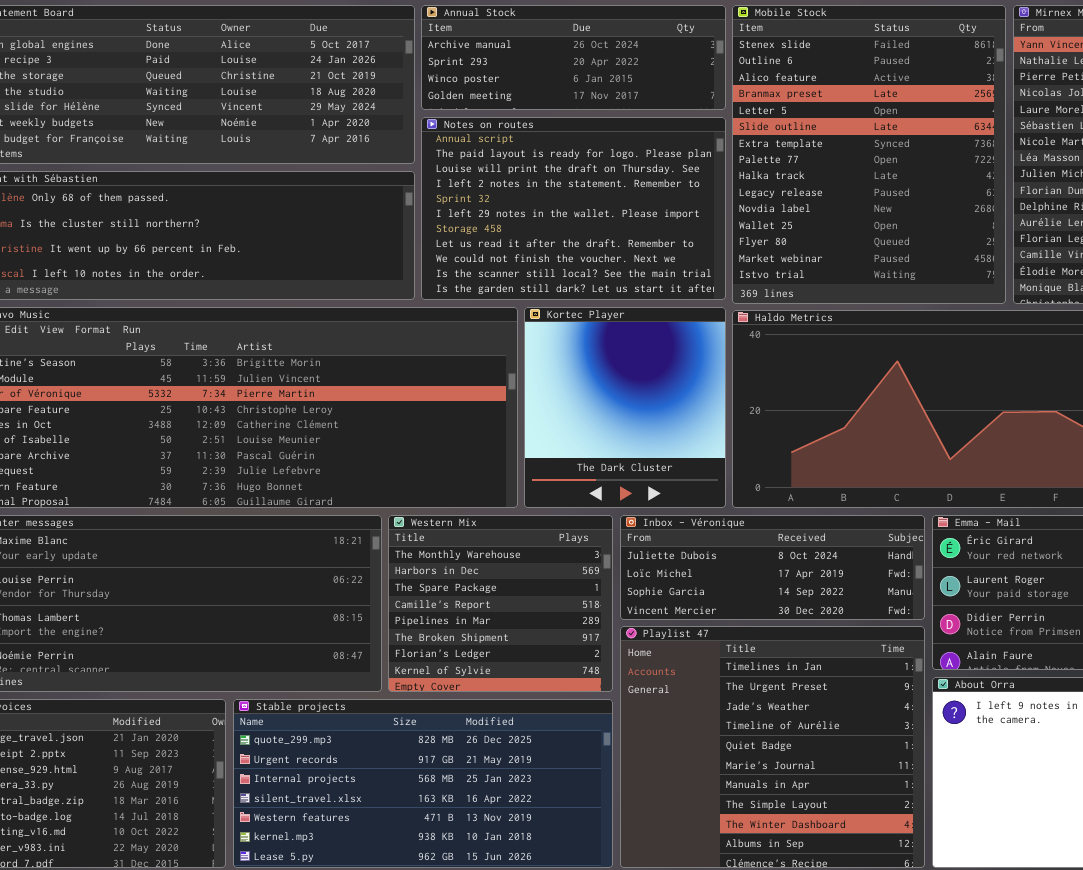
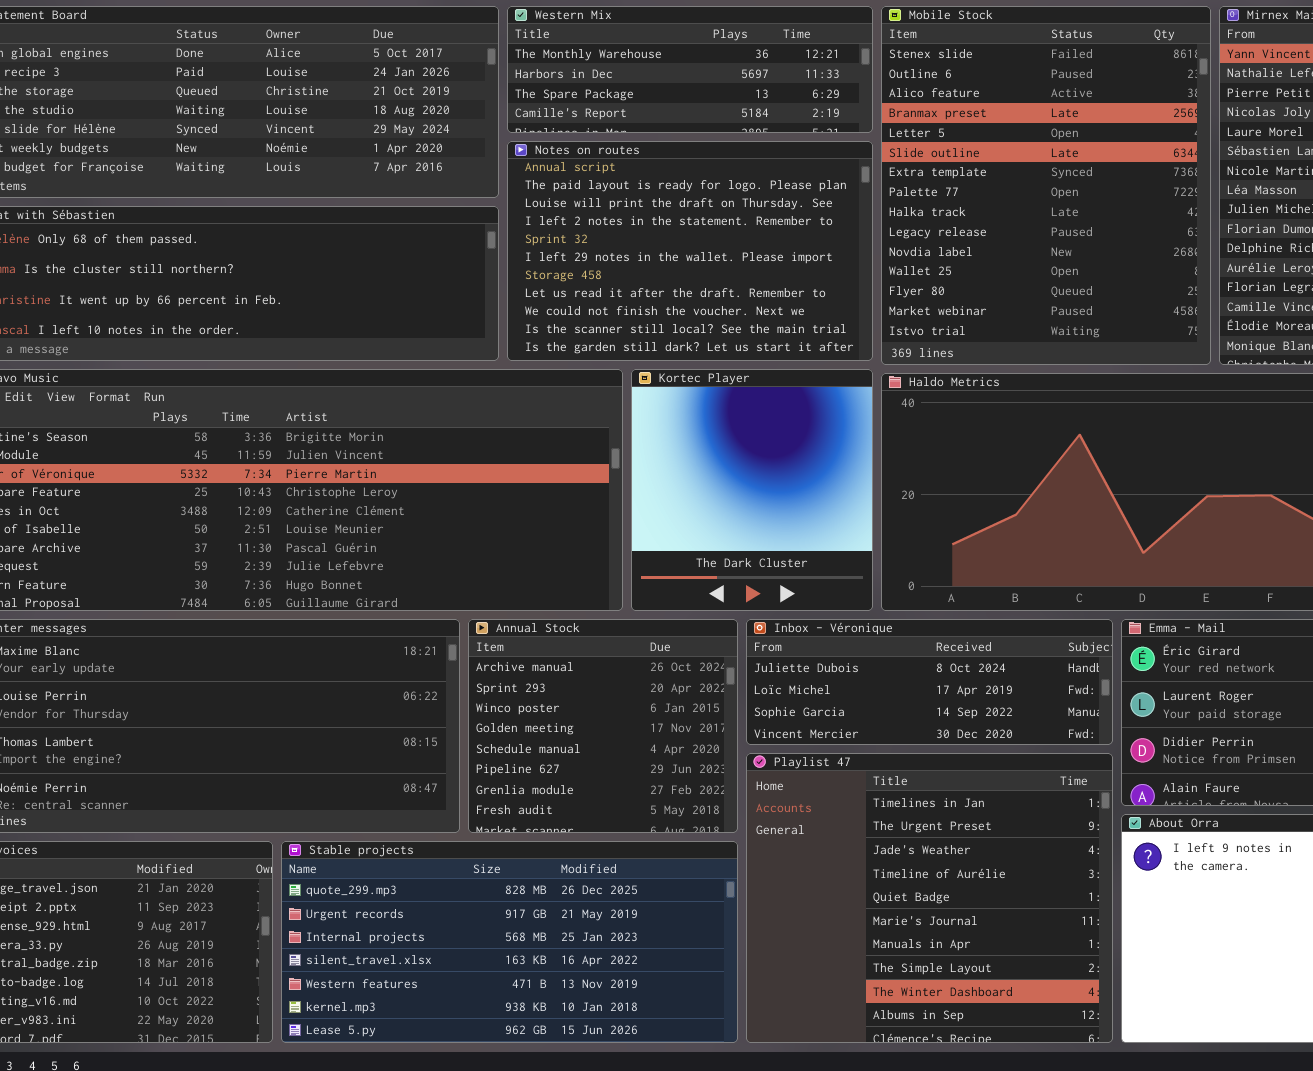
Annual Stock: [421,5,726,110] -> [468,619,738,833], moved, resized
Western Mix: [388,515,613,692] -> [507,6,873,133], moved, resized

